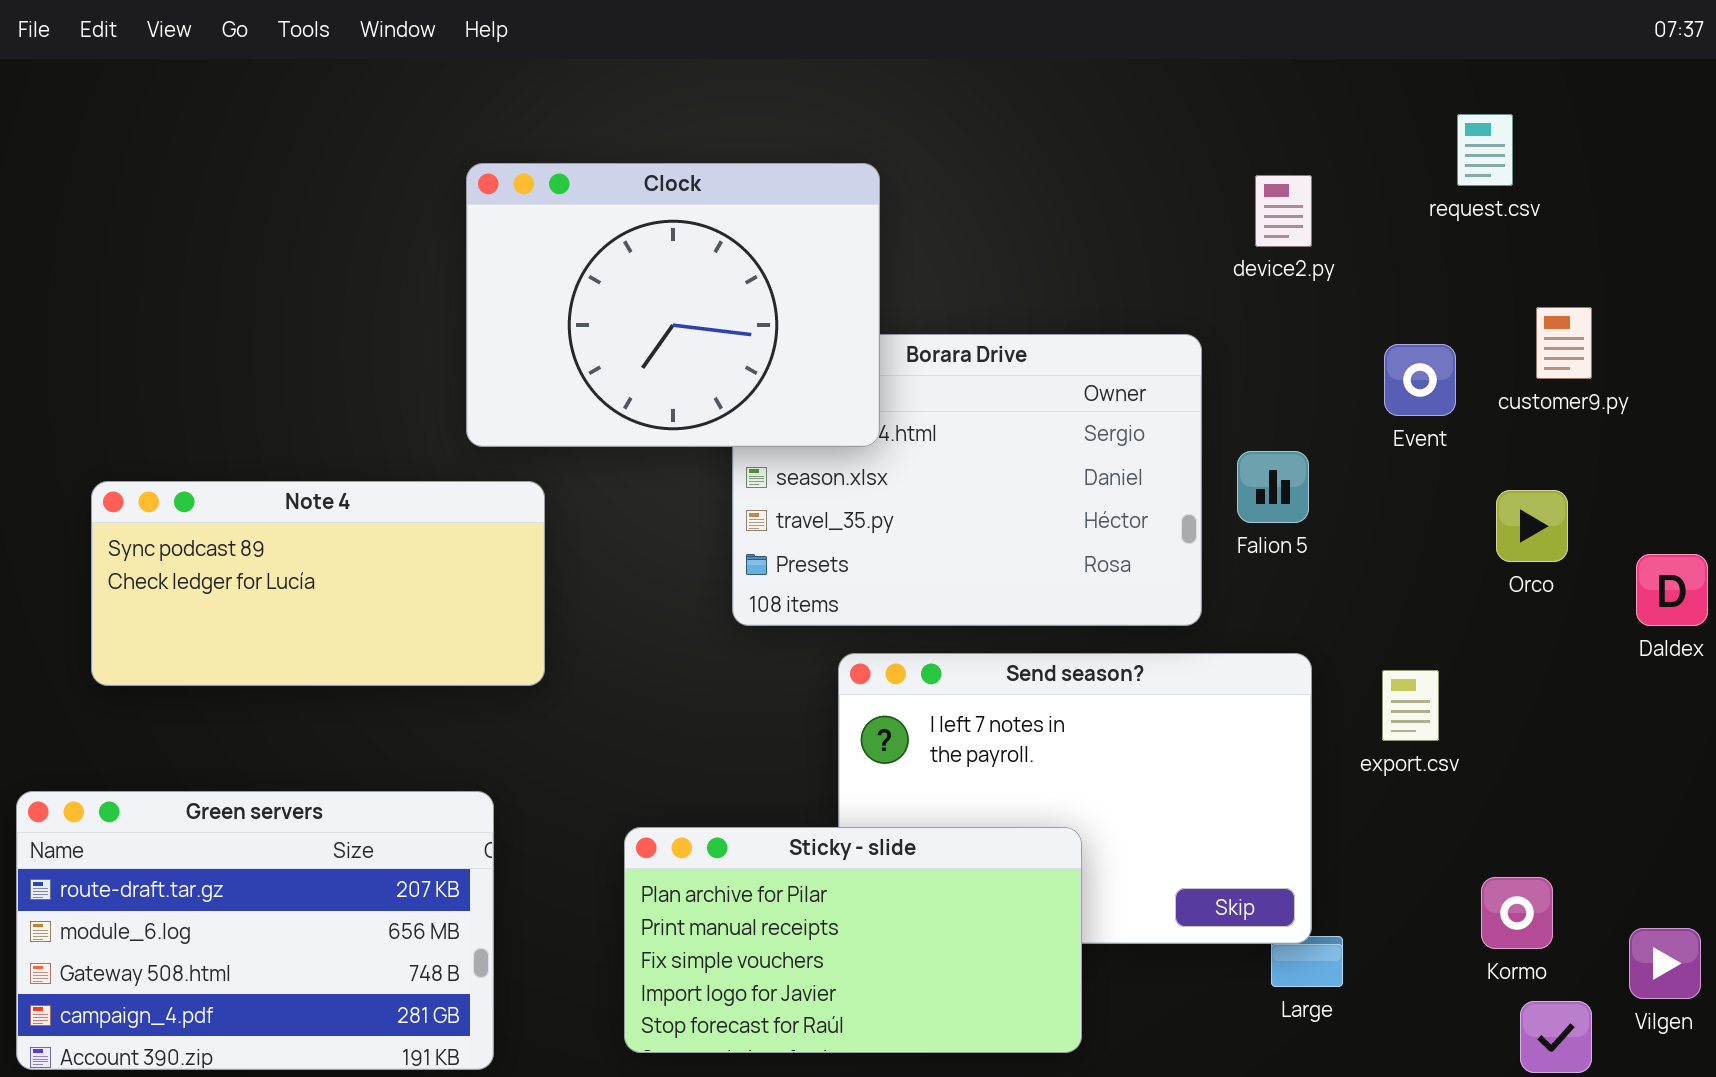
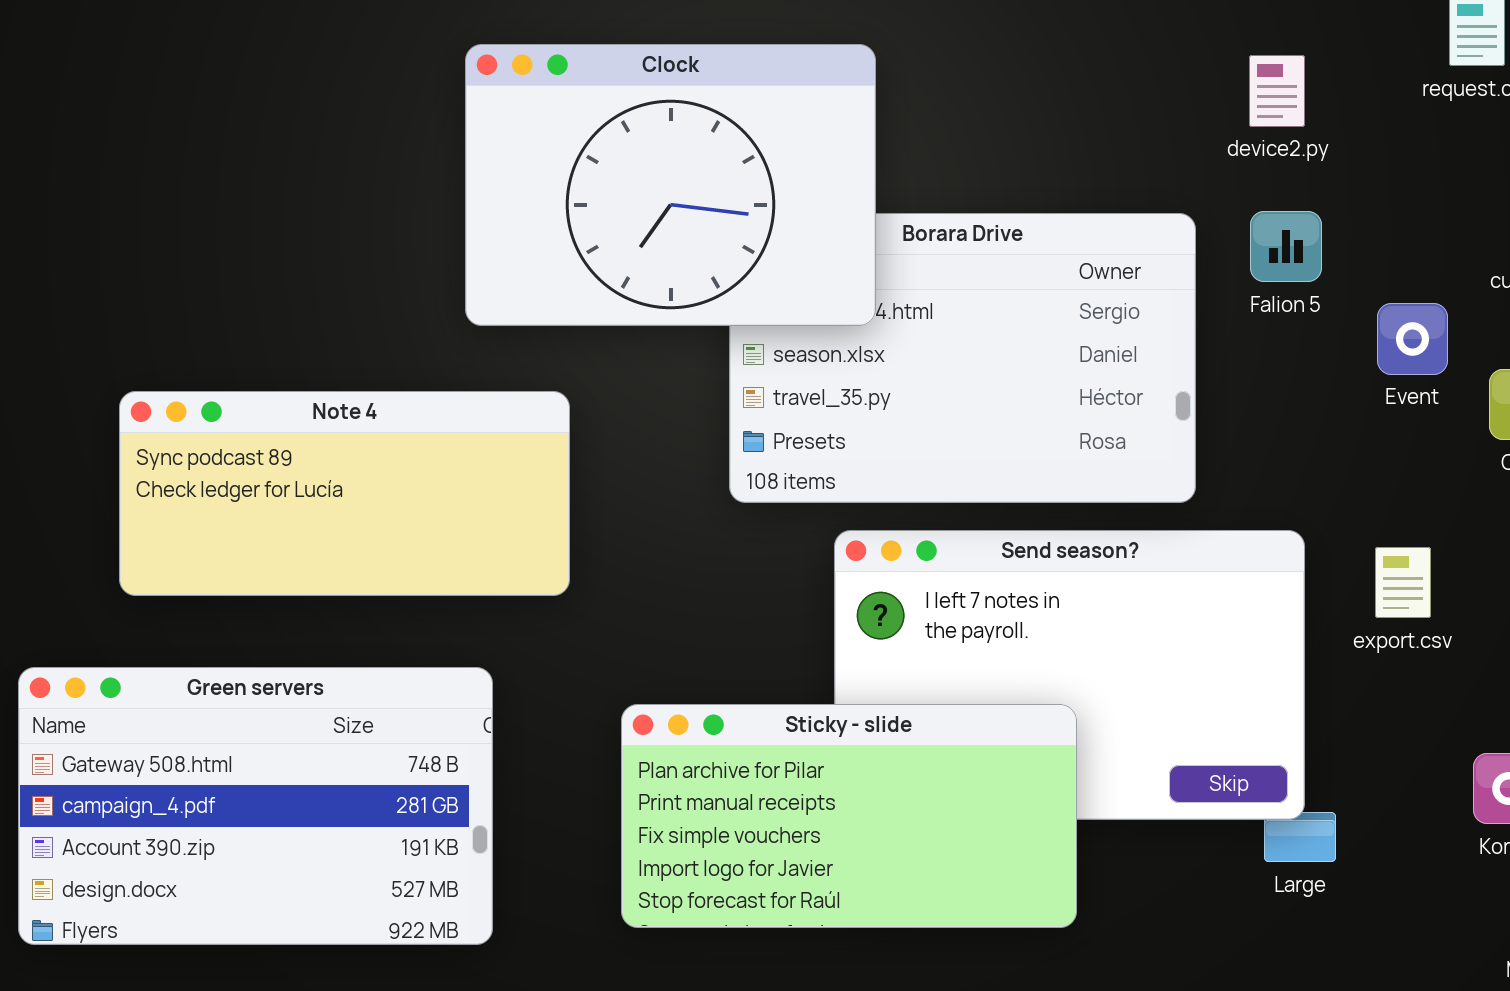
Event: [1384,344,1456,416] -> [1377,303,1448,375], moved
Falion 5: [1237,451,1309,523] -> [1250,211,1322,282], moved
Note 4: [91,481,545,686] -> [119,391,570,596], moved
Green servers: [16,791,494,1070] -> [18,667,493,945], scrolled down 2 rows

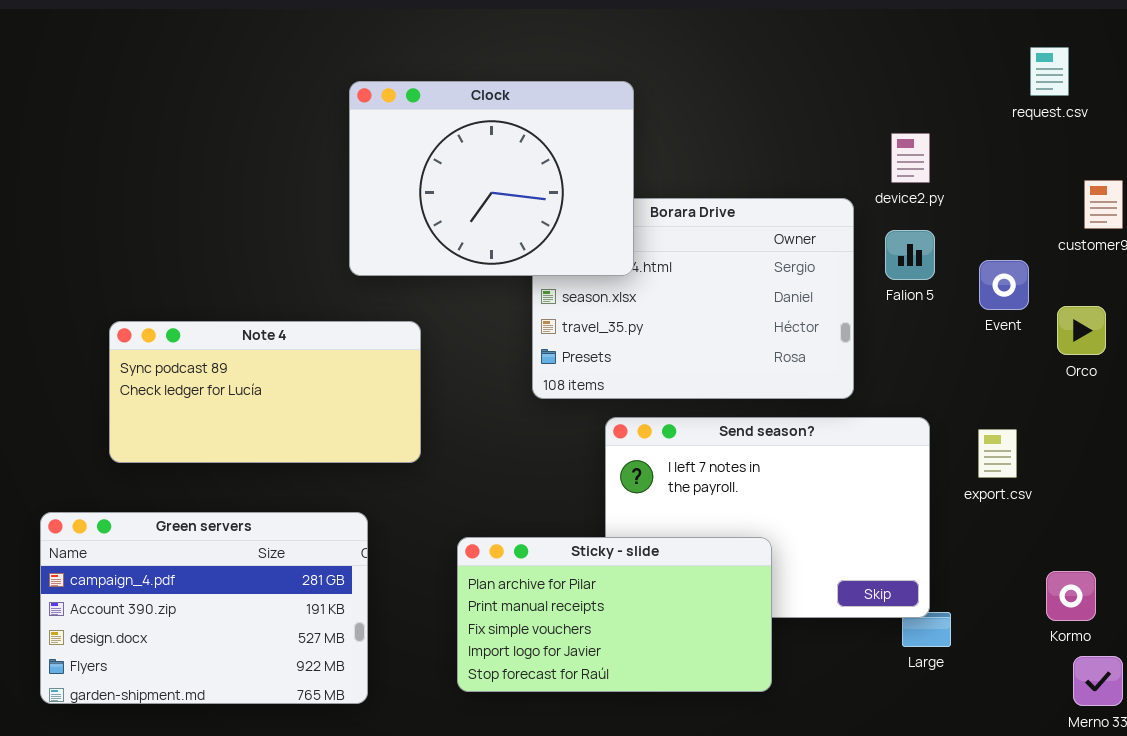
device2.py: [1249,55,1305,127] -> [891,133,930,183], moved
Falion 5: [1250,211,1322,282] -> [885,230,935,280], moved
Green servers: [18,667,493,945] -> [40,512,368,704], scrolled down 1 row

